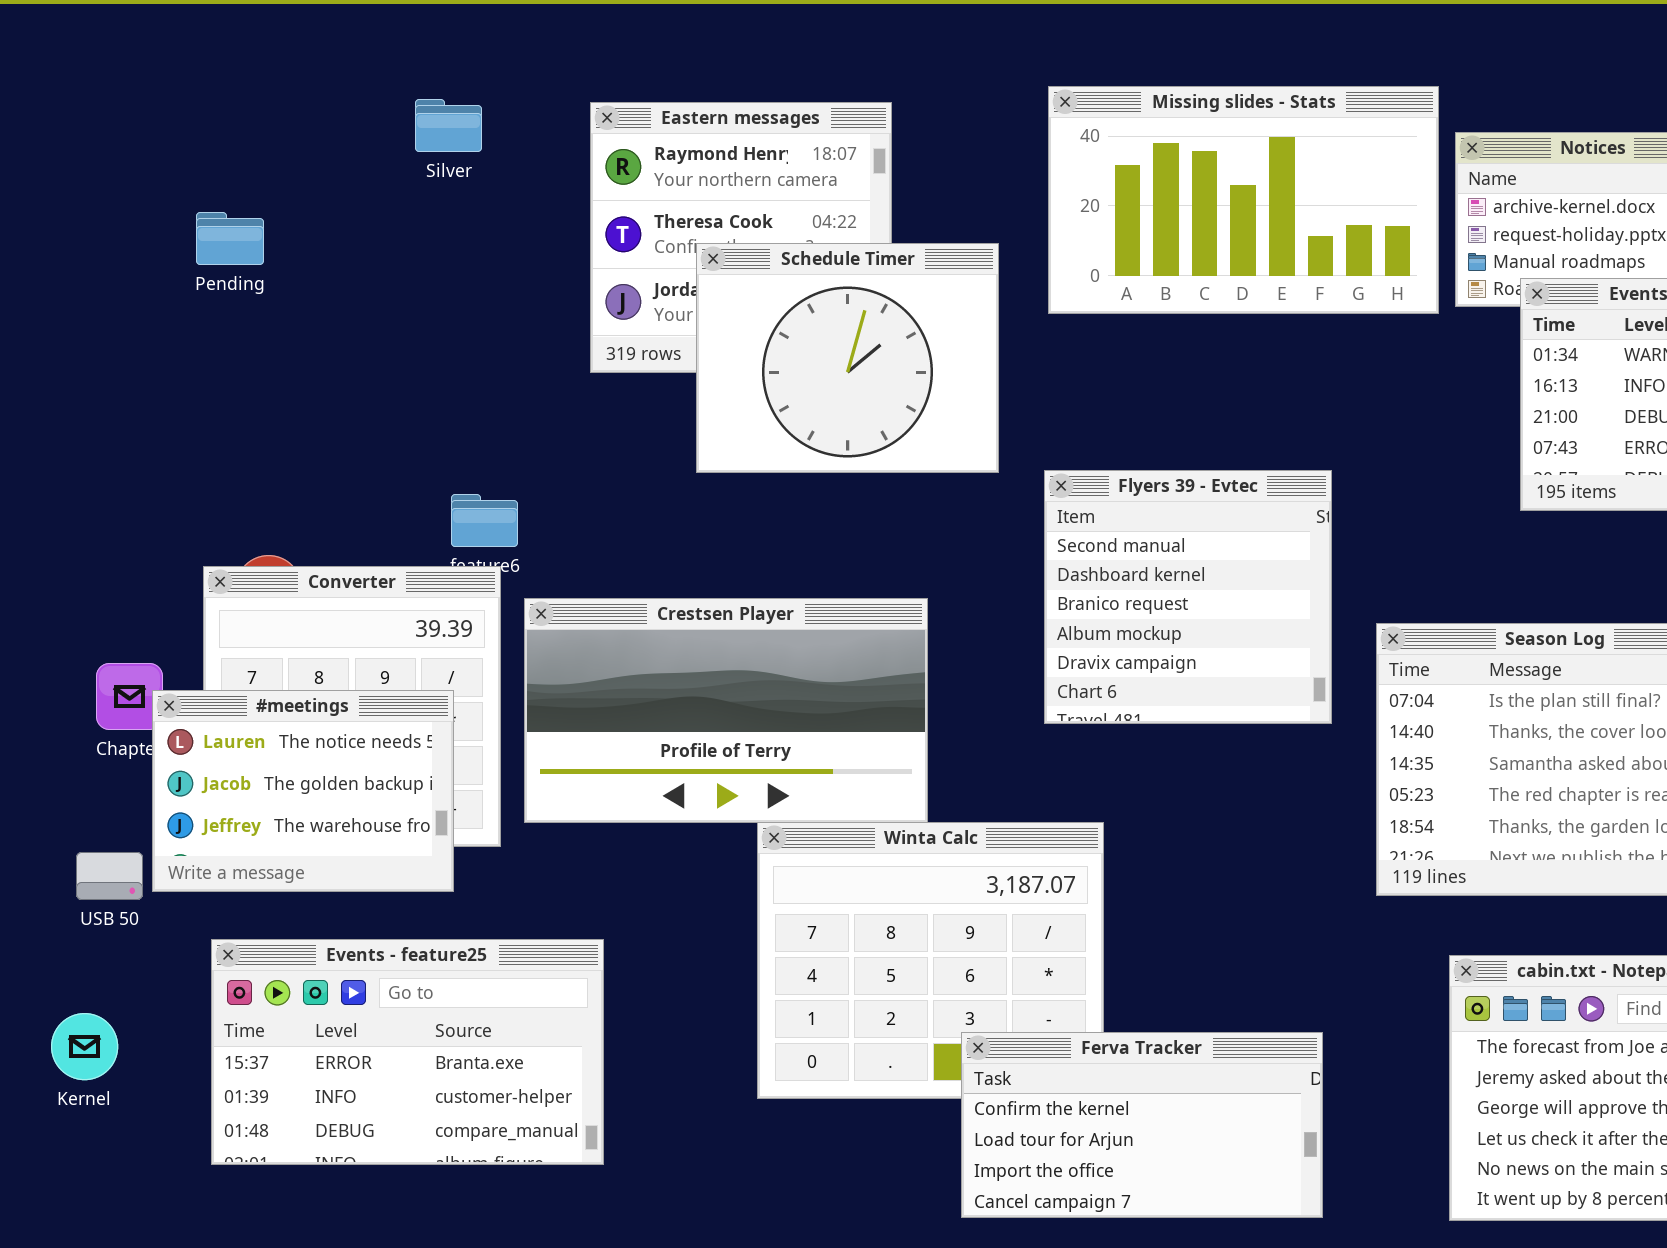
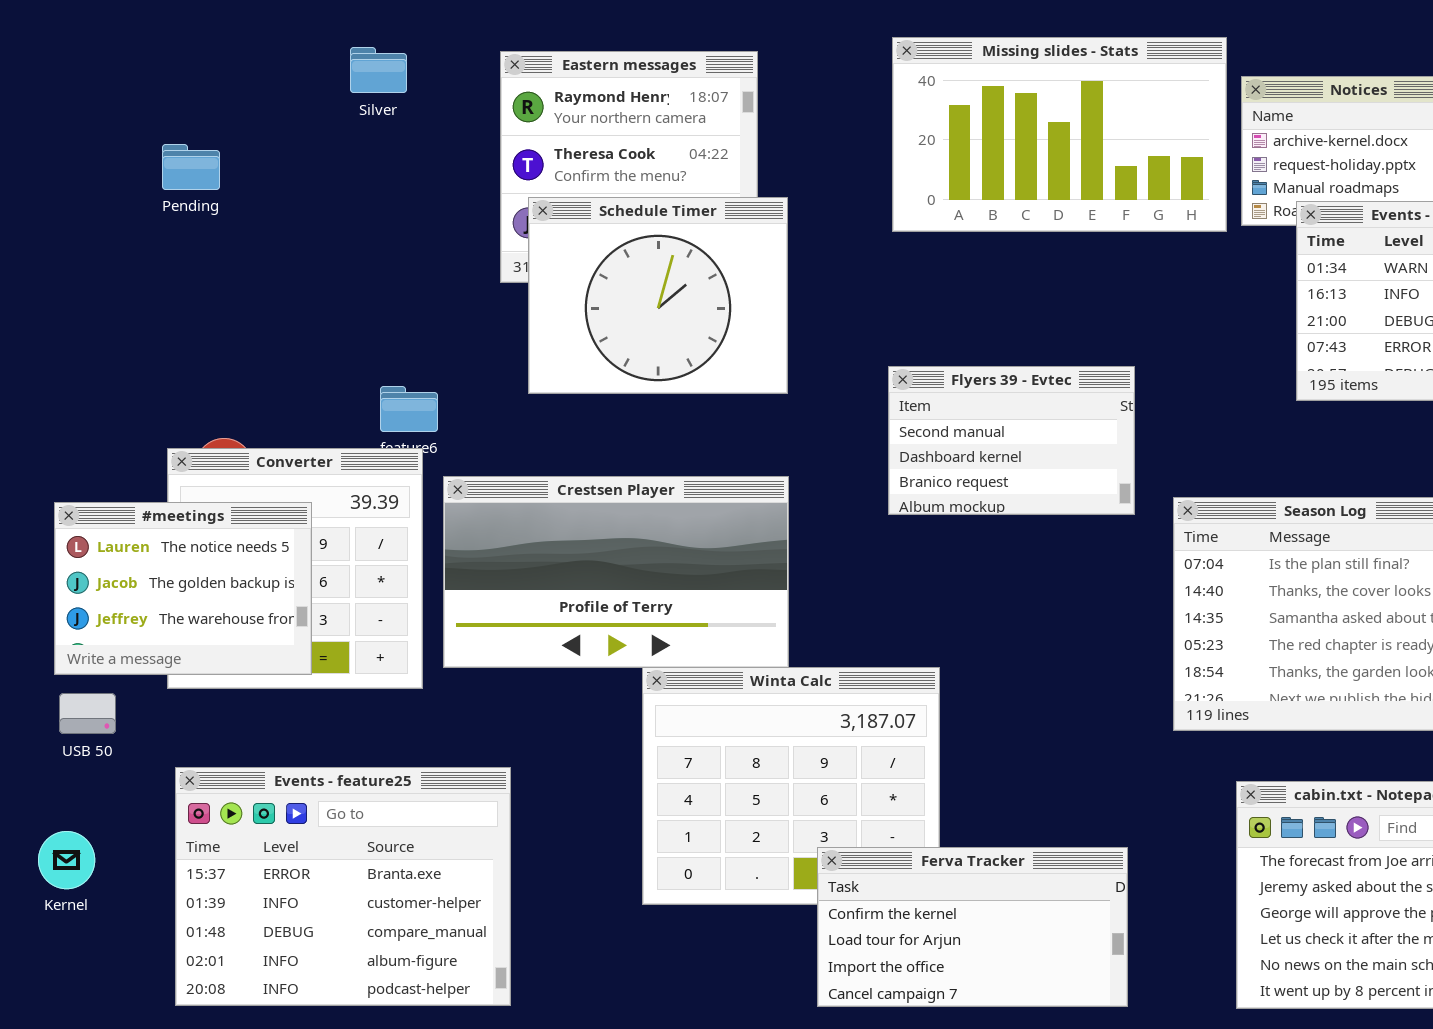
Schedule Timer: [696,243,999,473] -> [528,197,788,394], moved
Flyers 39 - Evtec: [1044,470,1332,724] -> [888,366,1135,515], resized
#meetings: [152,690,454,892] -> [54,502,312,675], moved
Events - feature25: [211,939,604,1165] -> [175,767,511,1006], resized

